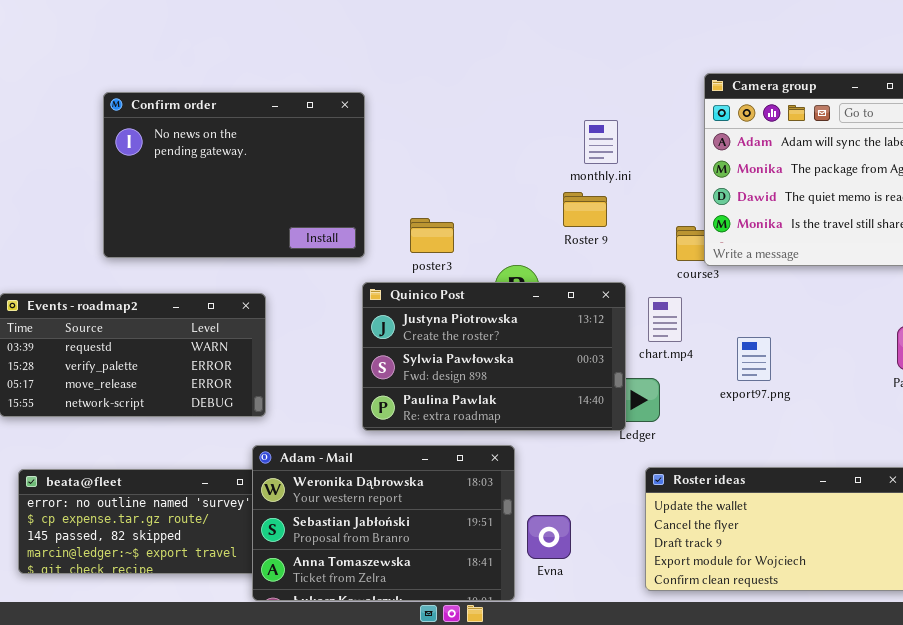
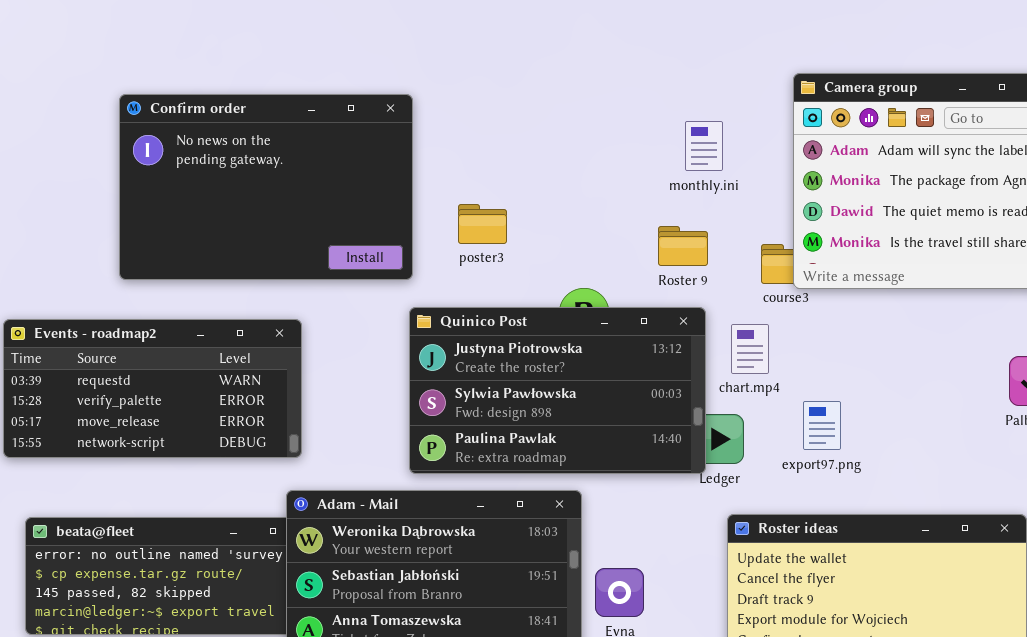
monthly.ini: [584,120,618,164] -> [685,121,723,171], moved
Roster 9: [563,192,607,227] -> [658,226,708,266], moved
poster3: [410,218,454,253] -> [458,204,507,244], moved
export97.png: [737,337,771,381] -> [803,401,841,450], moved

